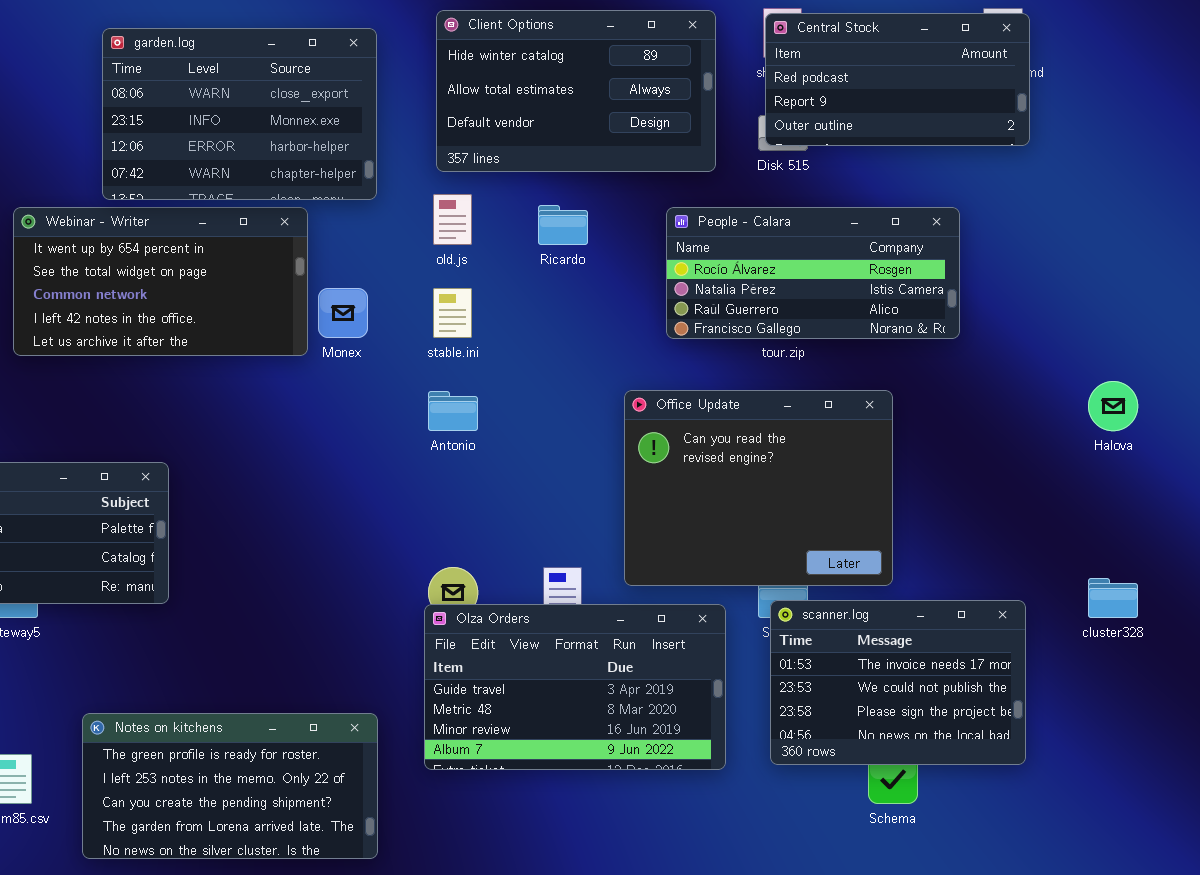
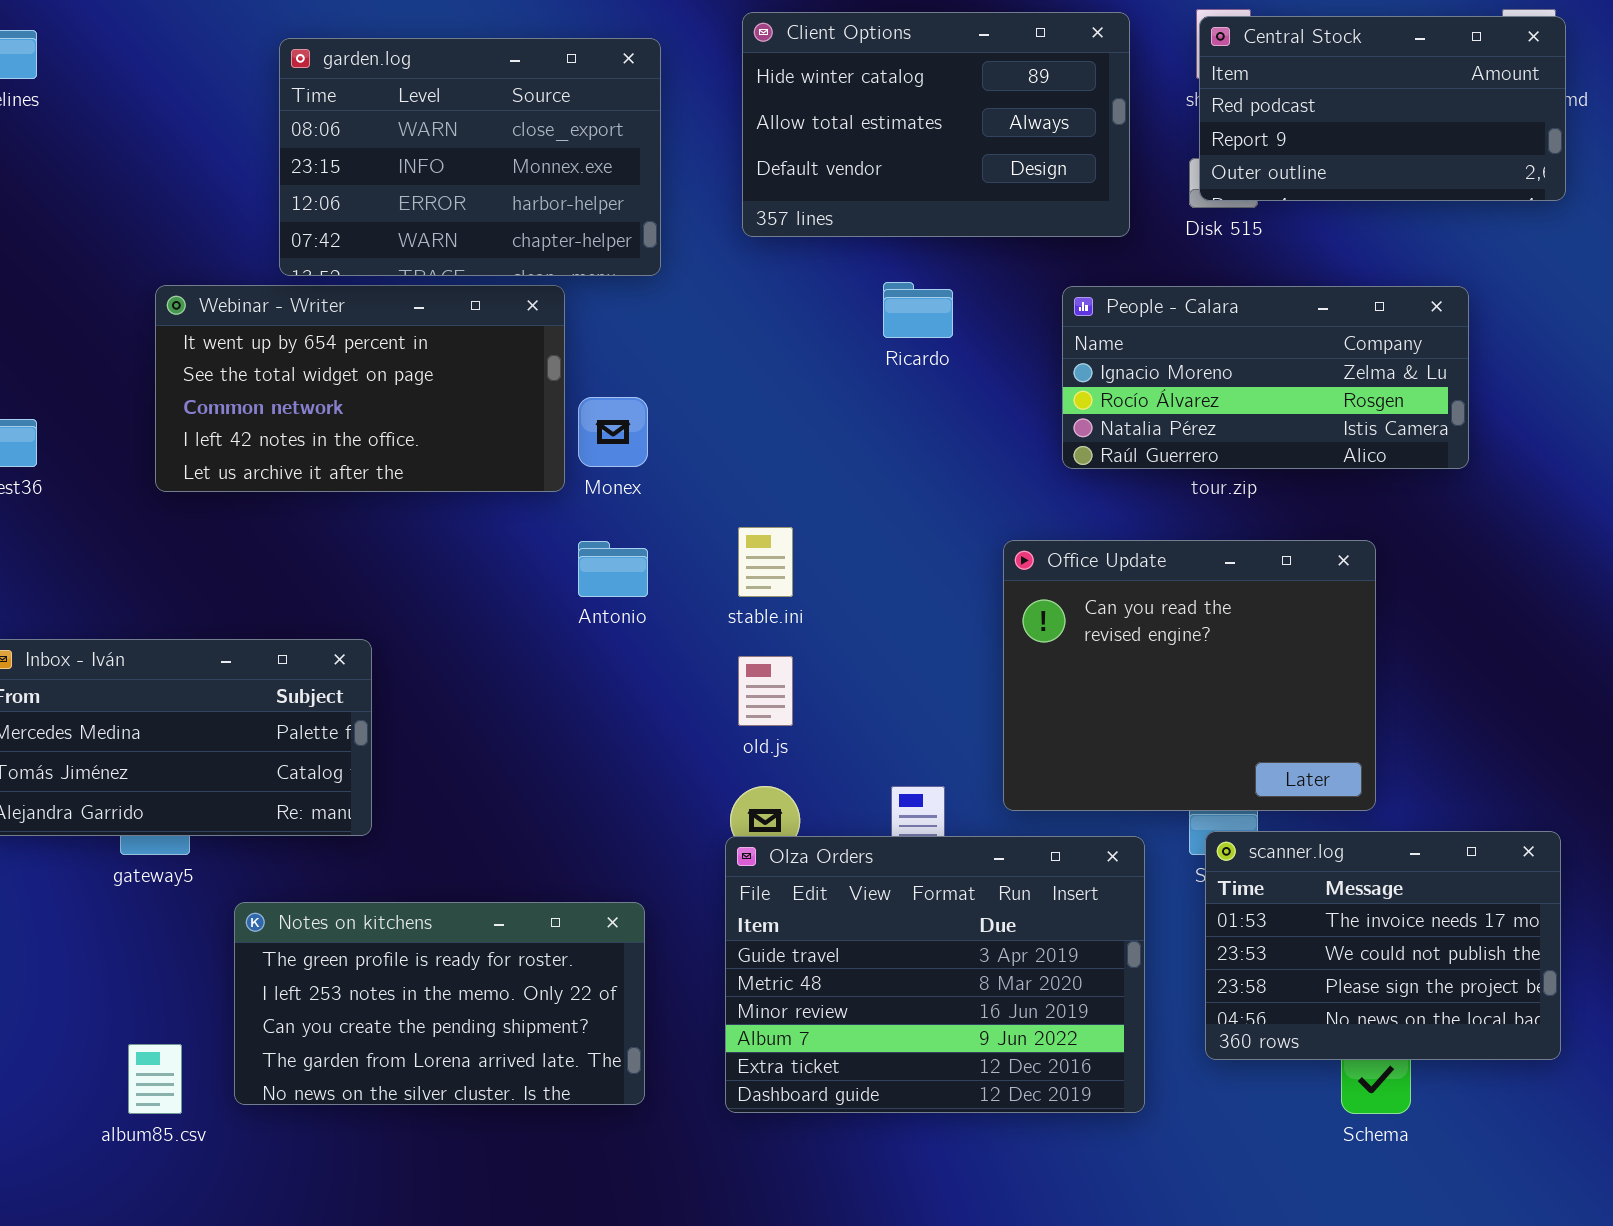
old.js: [433,194,472,245] -> [738,656,793,726], moved
People - Calara: [666,207,960,339] -> [1062,286,1469,469], scrolled up 1 row
stable.ini: [433,288,472,338] -> [738,527,793,597], moved
Antonio: [428,391,478,431] -> [578,541,648,597], moved
Olza Orders: [424,604,726,770] -> [725,836,1145,1113], resized
Notes on kitchens: [82,713,378,859] -> [234,902,645,1105], moved

